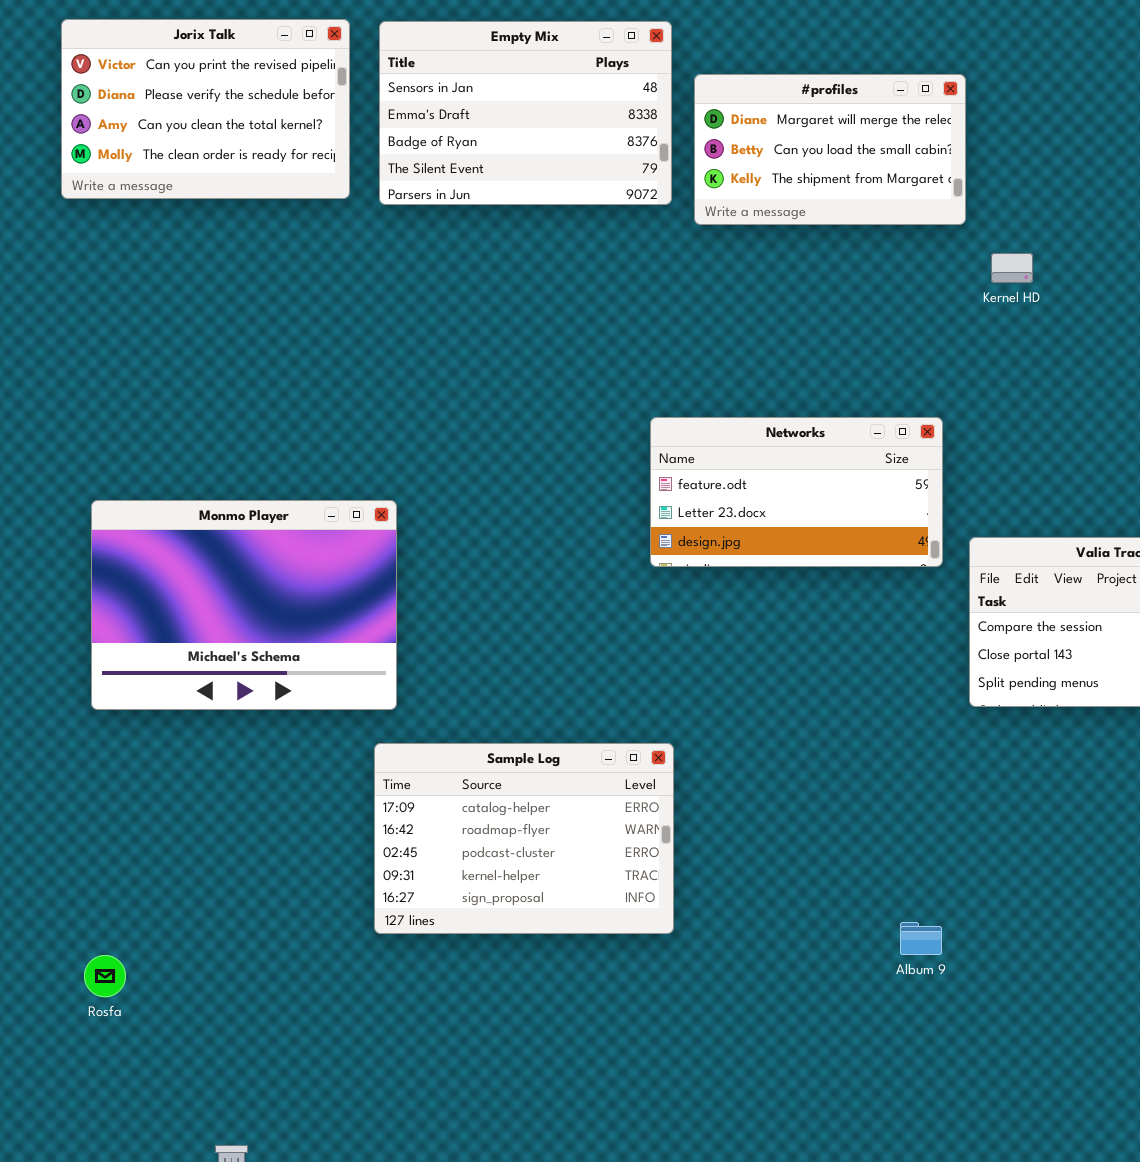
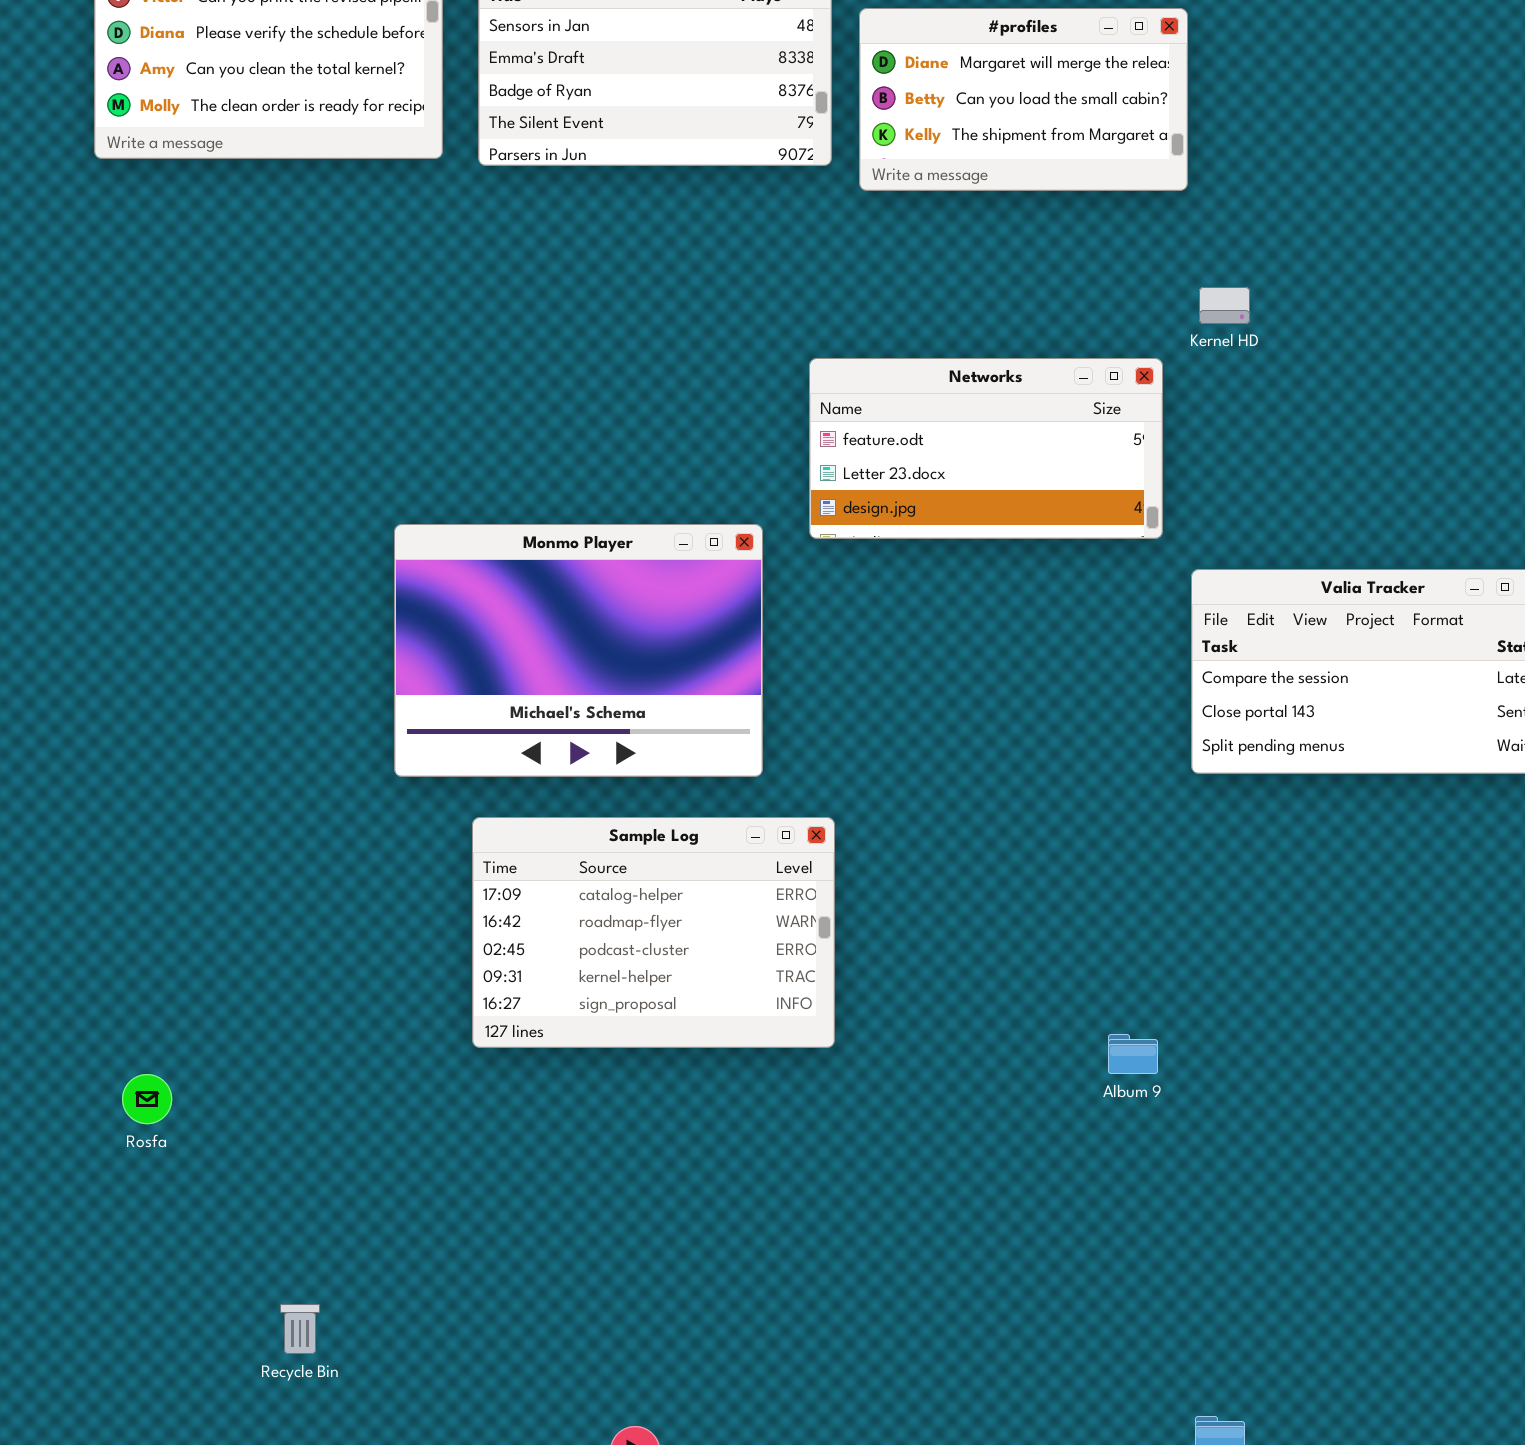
Kernel HD: [991,253,1033,283] -> [1199,287,1250,324], moved
Networks: [650,417,943,567] -> [809,358,1163,539], moved
Monmo Player: [91,500,397,710] -> [394,524,763,777], moved

